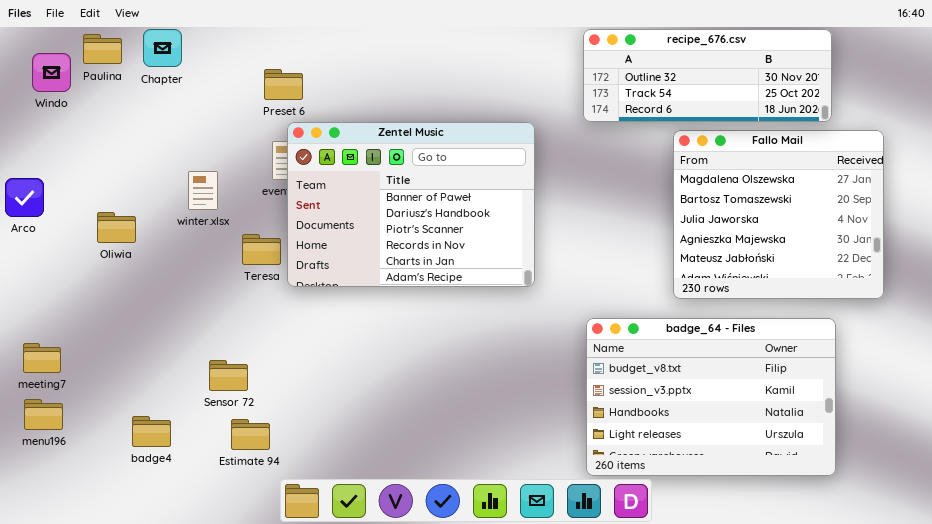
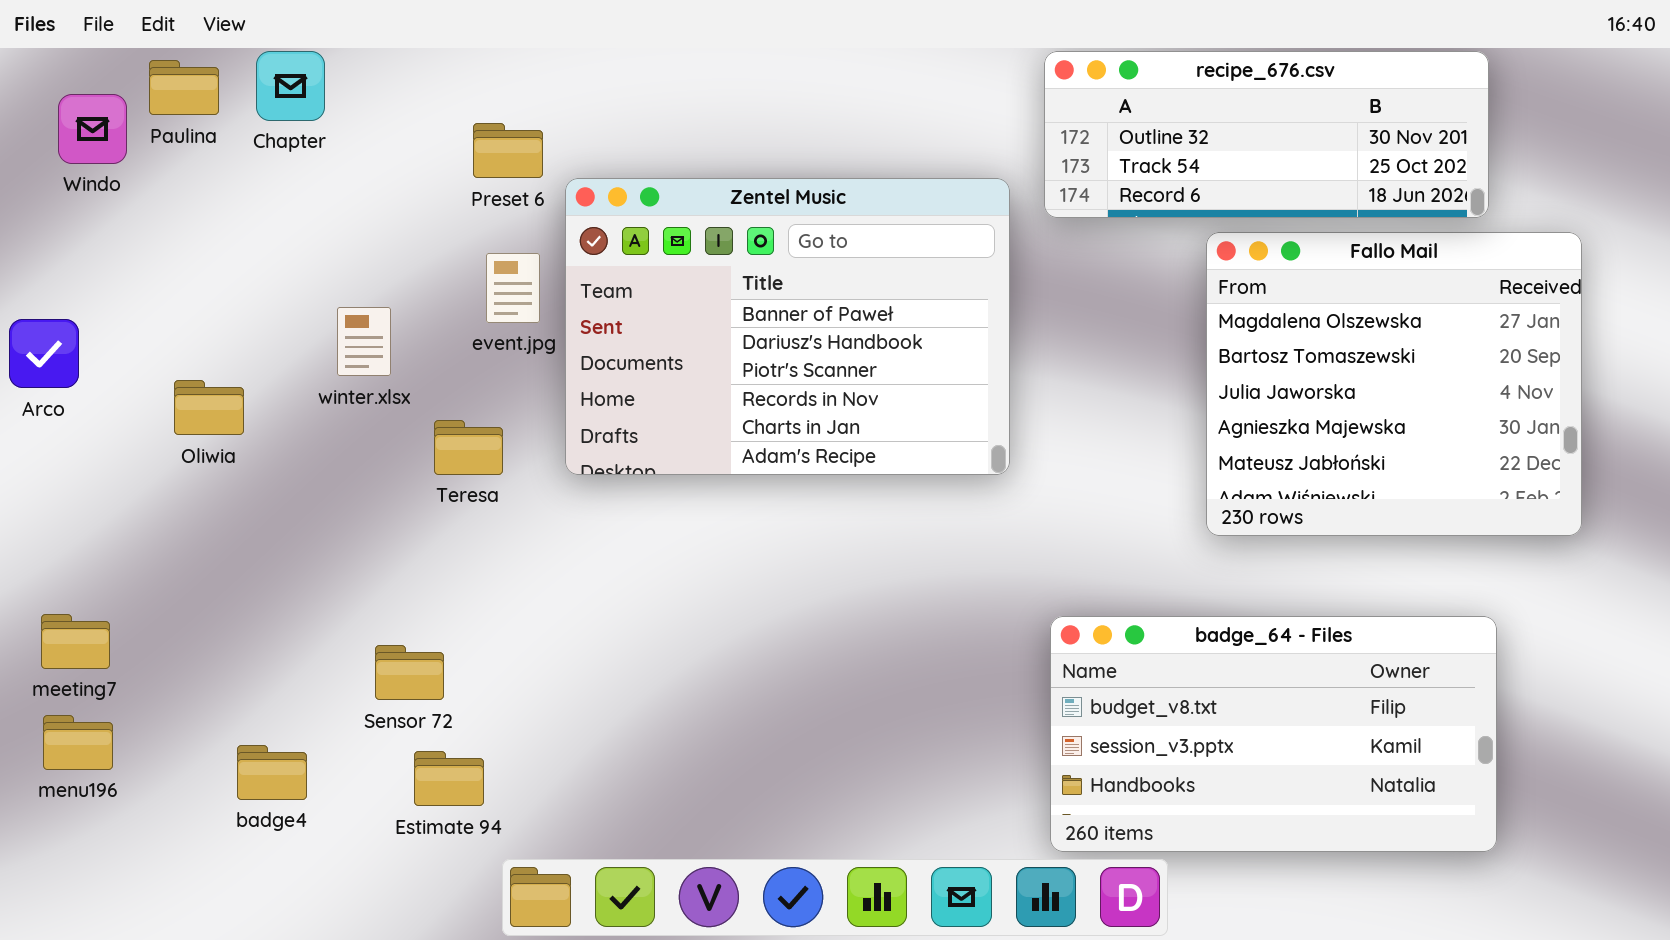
Zentel Music: [287,122,535,287] -> [565,178,1010,475], moved
badge_64 - Files: [586,318,836,476] -> [1050,616,1497,852], resized

